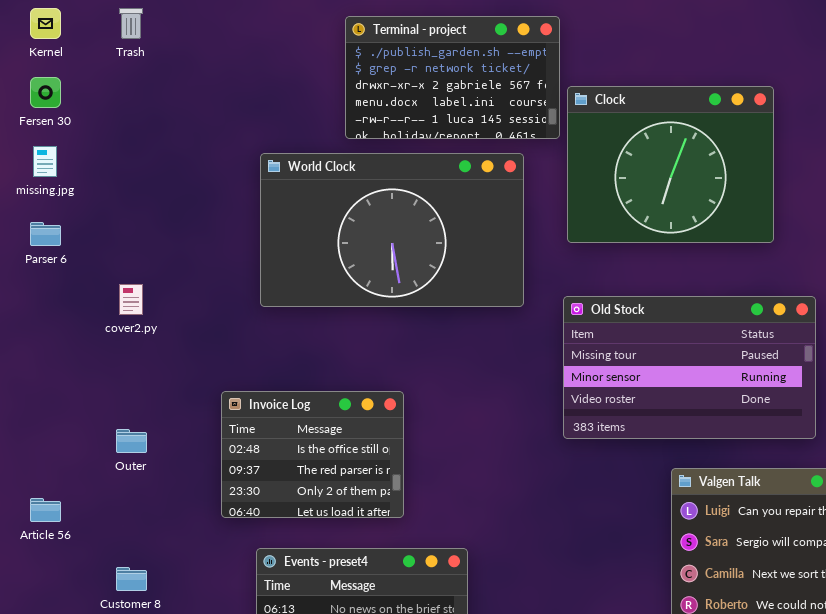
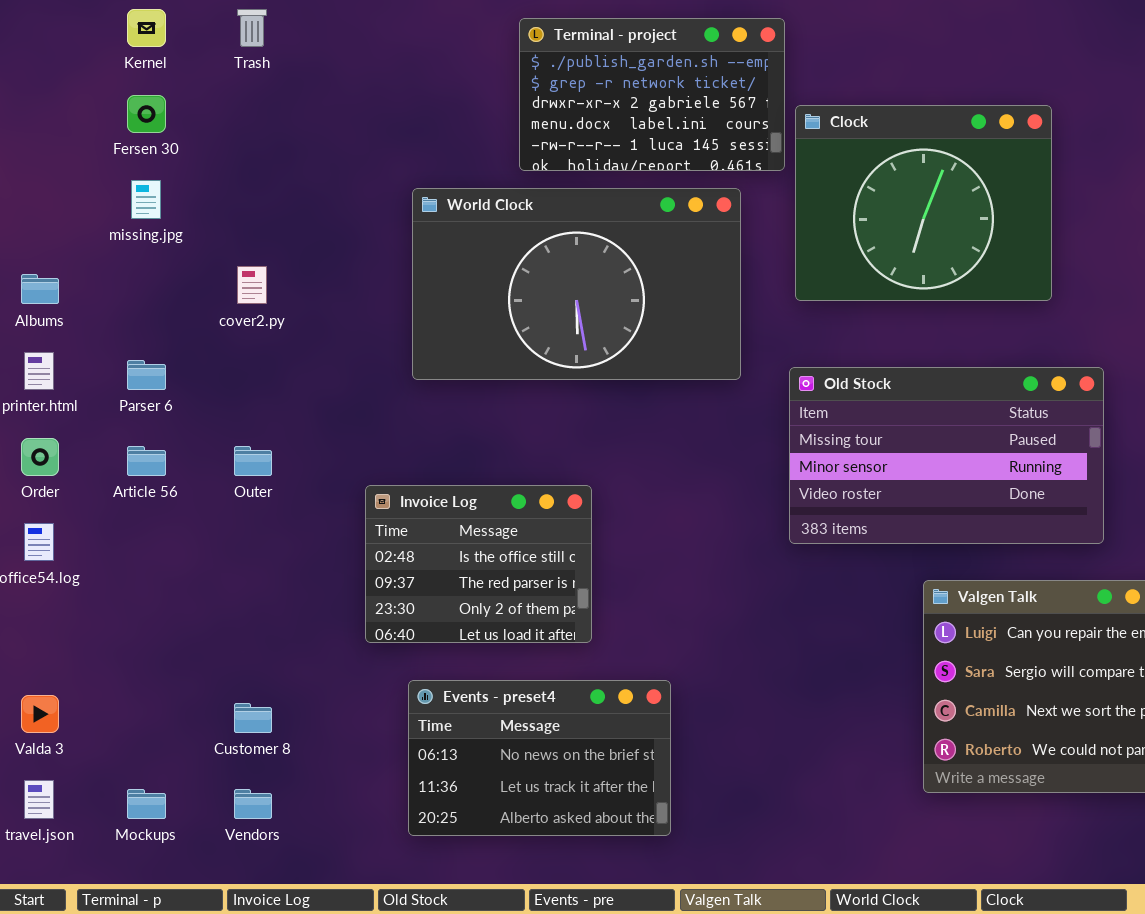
Parser 6: [30,222,61,246] -> [127,360,166,390], moved
cover2.py: [119,284,143,315] -> [237,266,267,304], moved
Outer: [116,429,147,453] -> [234,446,272,476], moved
Article 56: [30,498,61,522] -> [127,446,166,476], moved

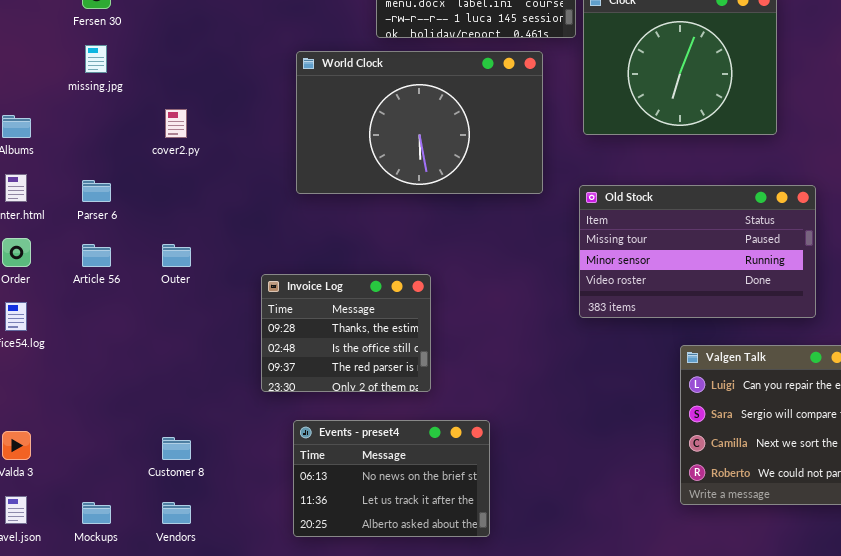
Invoice Log: [365,485,592,643] -> [261,274,431,392], scrolled up 1 row

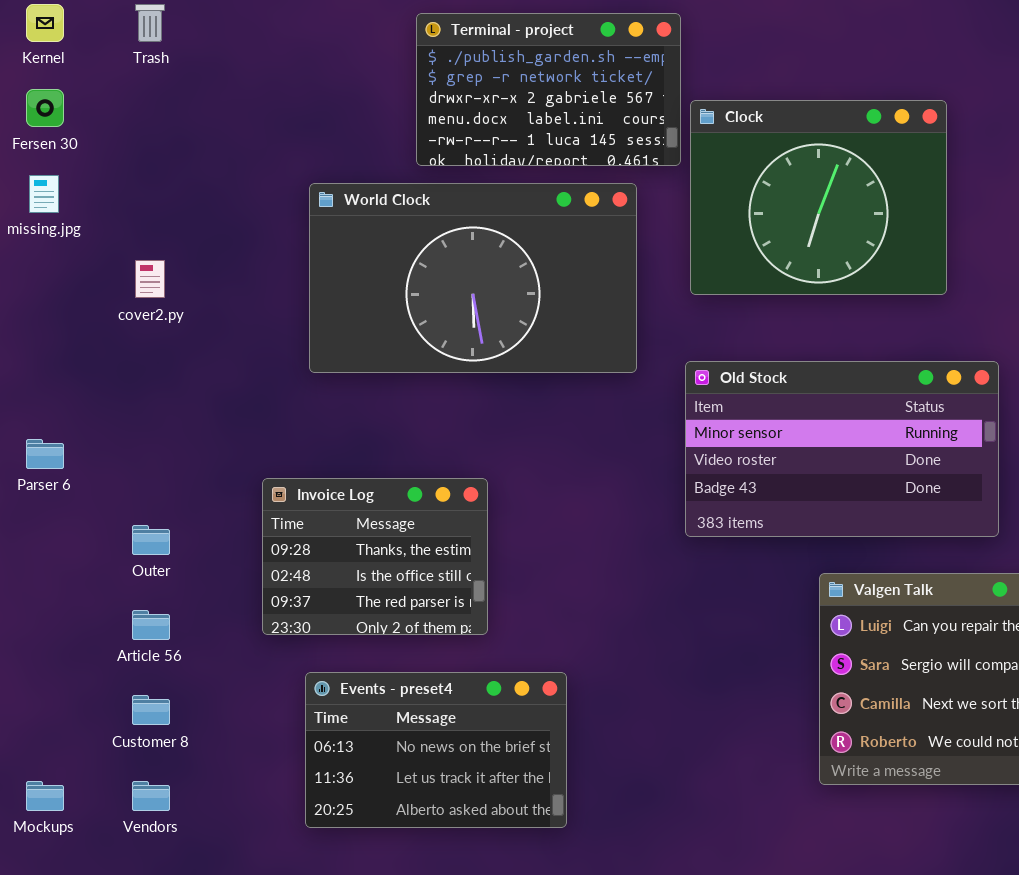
Parser 6: [82,180,111,202] -> [26,439,64,469], moved
Old Stock: [579,185,816,318] -> [685,361,999,537], scrolled down 1 row
Article 56: [82,244,111,267] -> [132,610,170,640], moved
Outer: [162,244,191,267] -> [132,525,170,555], moved

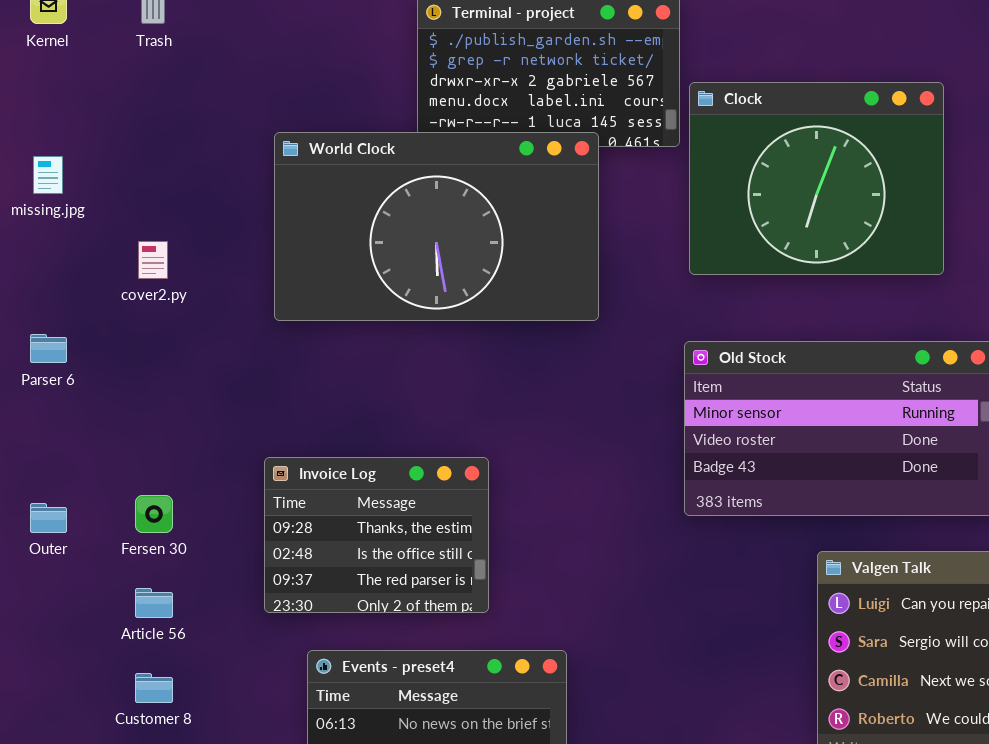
Fersen 30: [26,89,64,127] -> [135,495,173,533], moved
World Clock: [309,183,637,373] -> [274,132,599,321], moved
Parser 6: [26,439,64,469] -> [30,334,67,363], moved
Outer: [132,525,170,555] -> [30,503,67,533], moved

